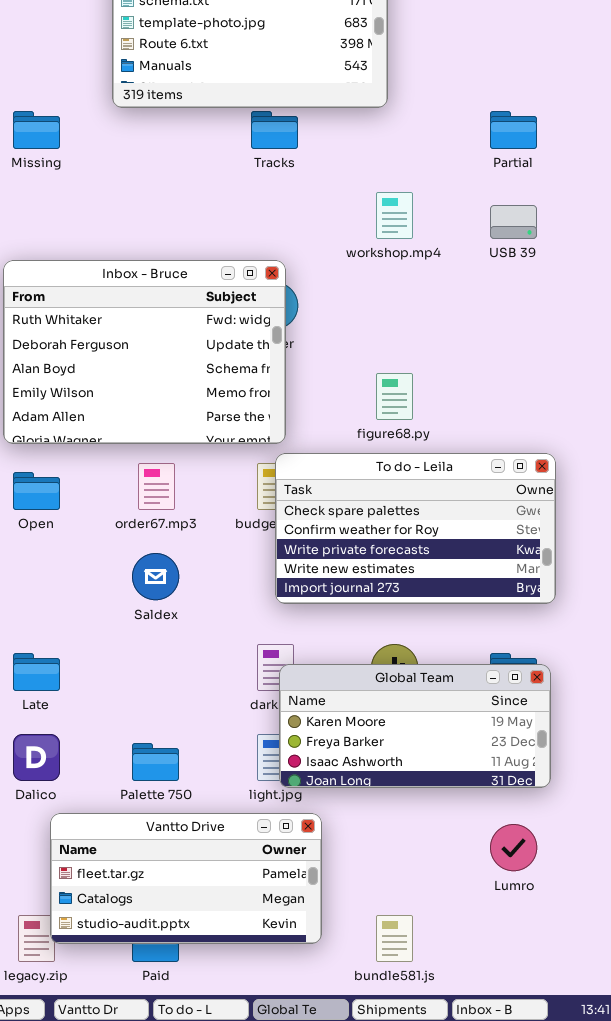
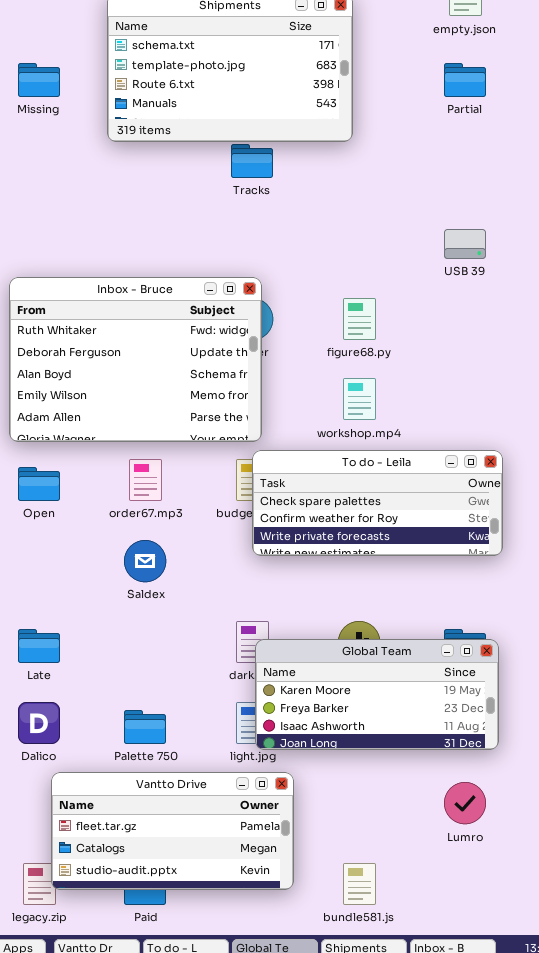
Missing: [13,111,60,149] -> [18,63,60,97], moved
Partial: [490,111,537,149] -> [444,63,486,97], moved
workshop.mp4: [376,192,413,239] -> [343,378,376,420], moved
figure68.py: [376,373,413,420] -> [343,298,376,340], moved
To do - Leila: [275,453,556,604] -> [252,450,503,556], resized

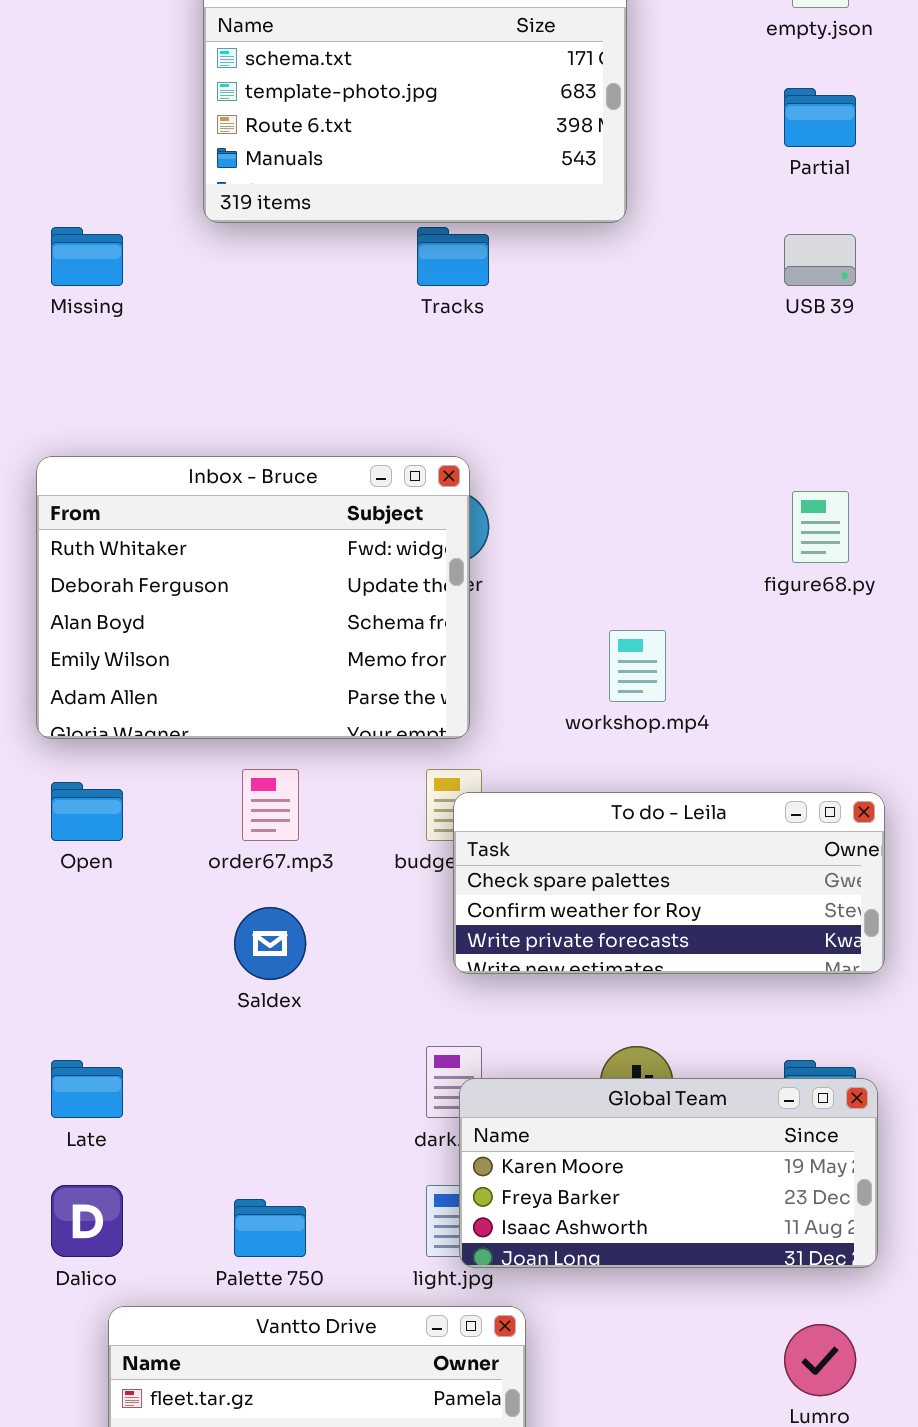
Missing: [18,63,60,97] -> [51,227,123,286], moved
USB 39: [444,229,486,259] -> [784,234,856,286], moved
figure68.py: [343,298,376,340] -> [792,491,849,563], moved
To do - Leila: [252,450,503,556] -> [453,792,885,974], moved

